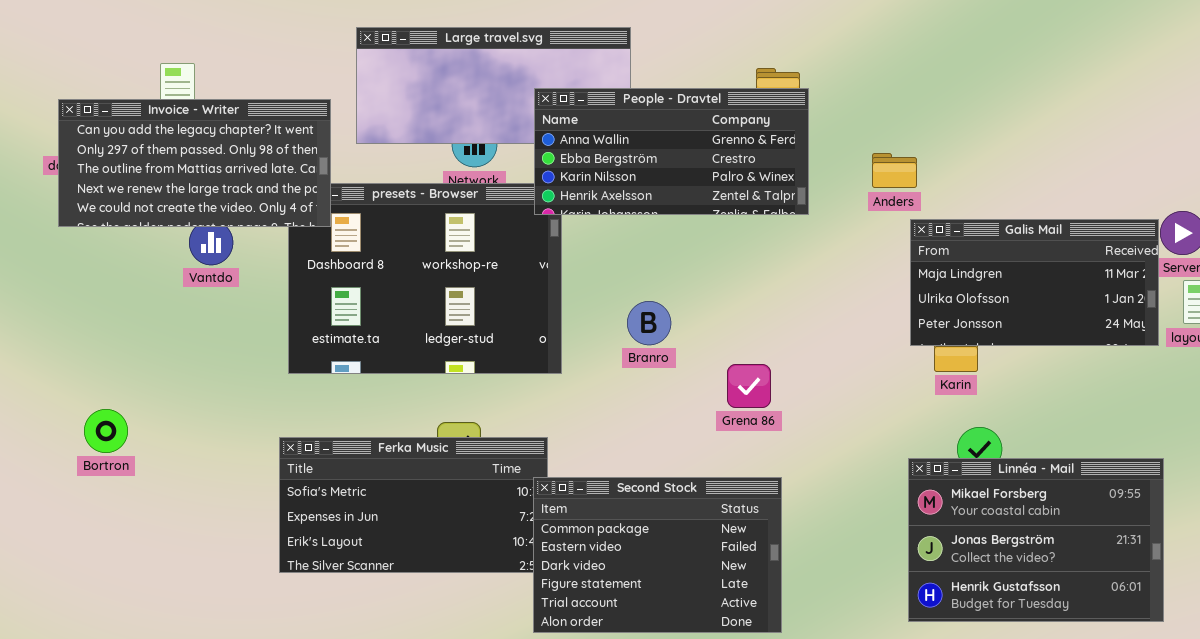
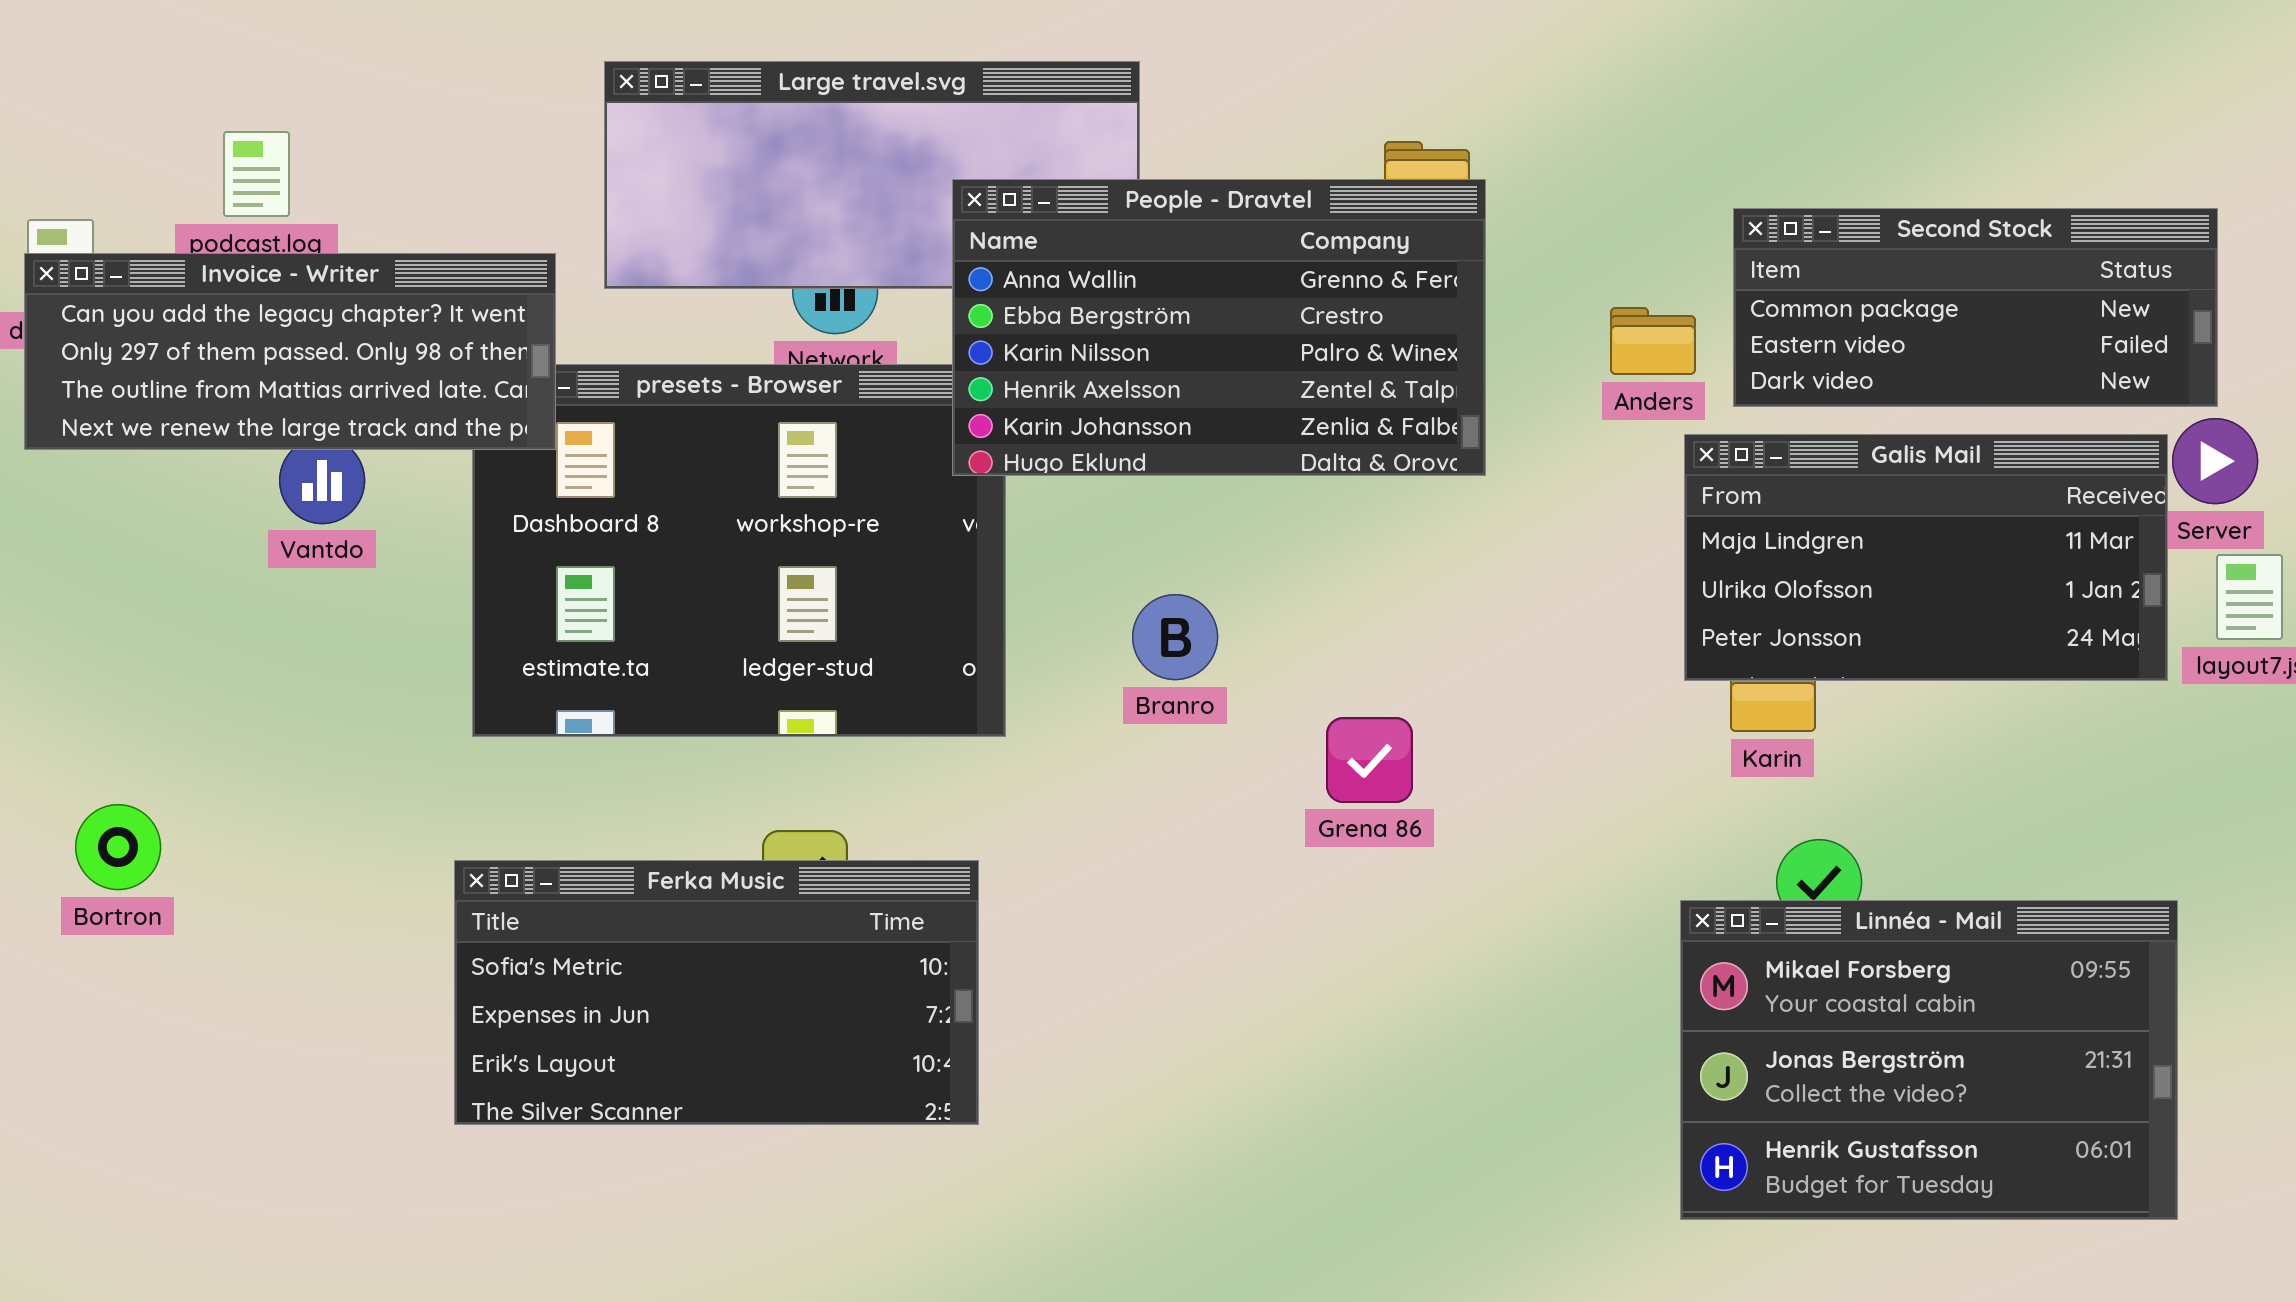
People - Dravtel: [534,88,809,215] -> [952,179,1486,476], resized
Invoice - Writer: [58,99,331,227] -> [24,253,556,450], resized
Second Stock: [533,477,782,633] -> [1733,208,2218,407], moved, resized

